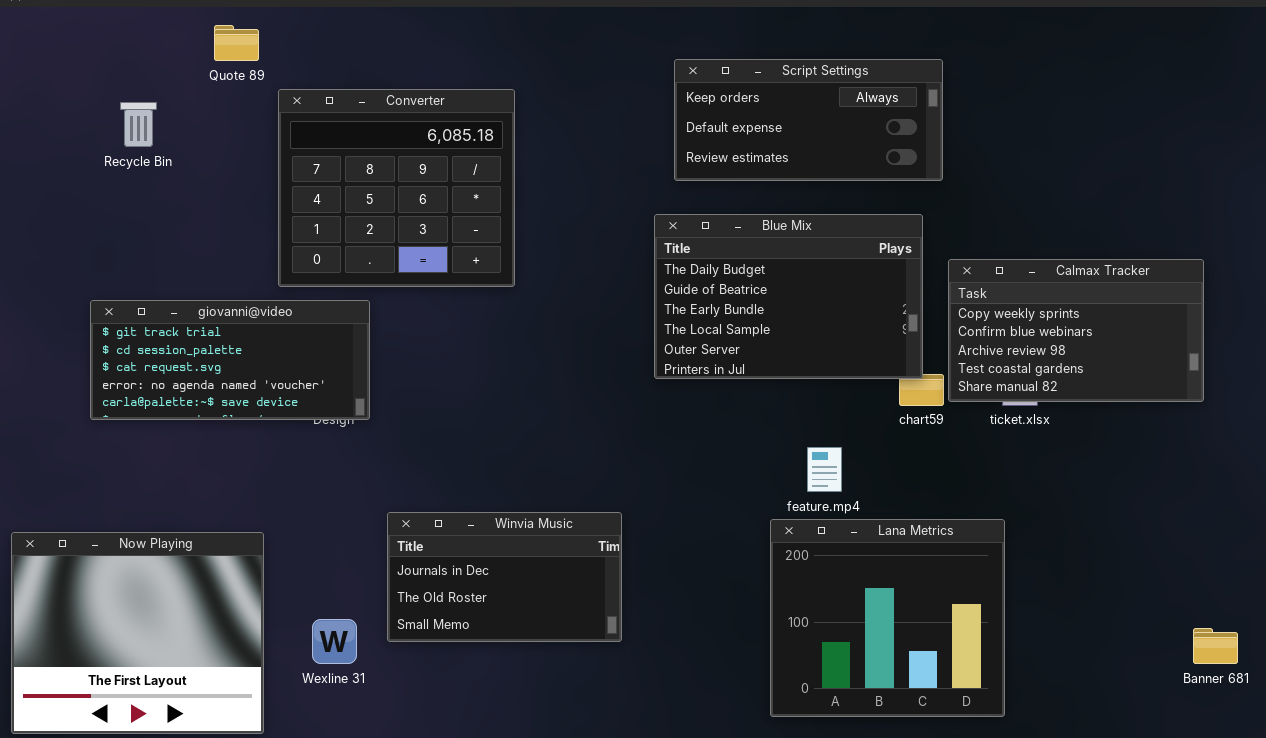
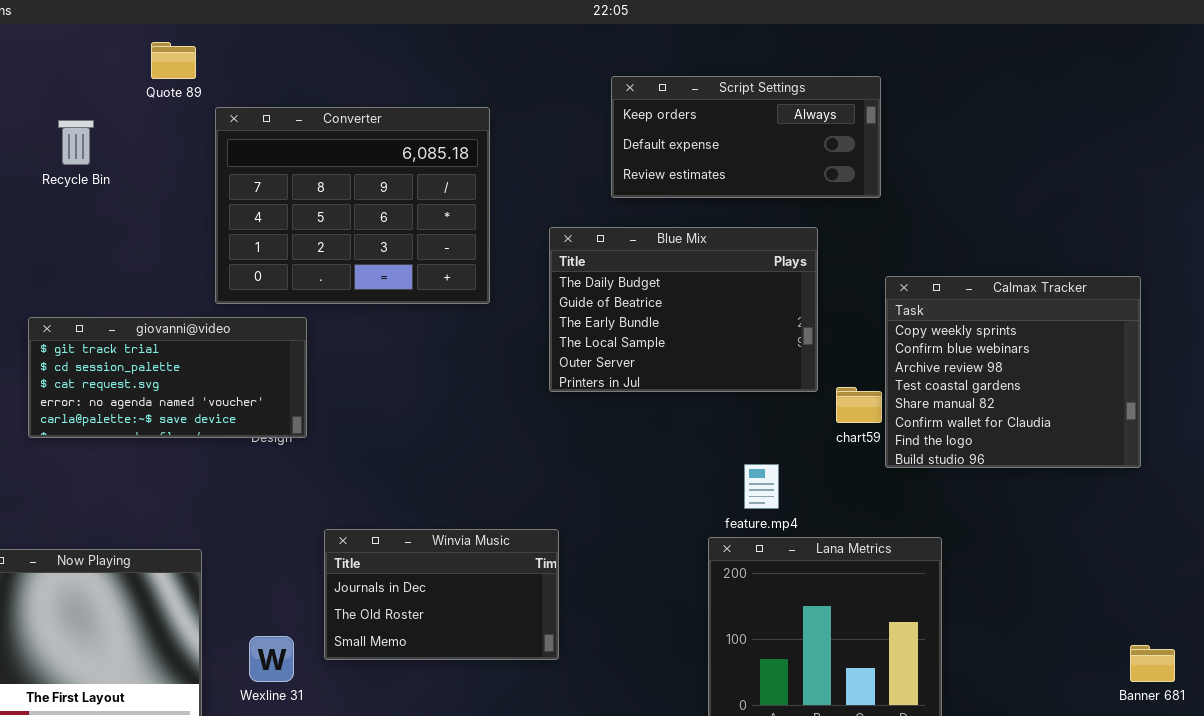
Converter: [278,89,515,287] -> [215,107,490,304], resized
Blue Mix: [654,214,923,379] -> [549,227,818,392], moved
Calmax Tracker: [948,259,1204,402] -> [885,276,1141,468], resized

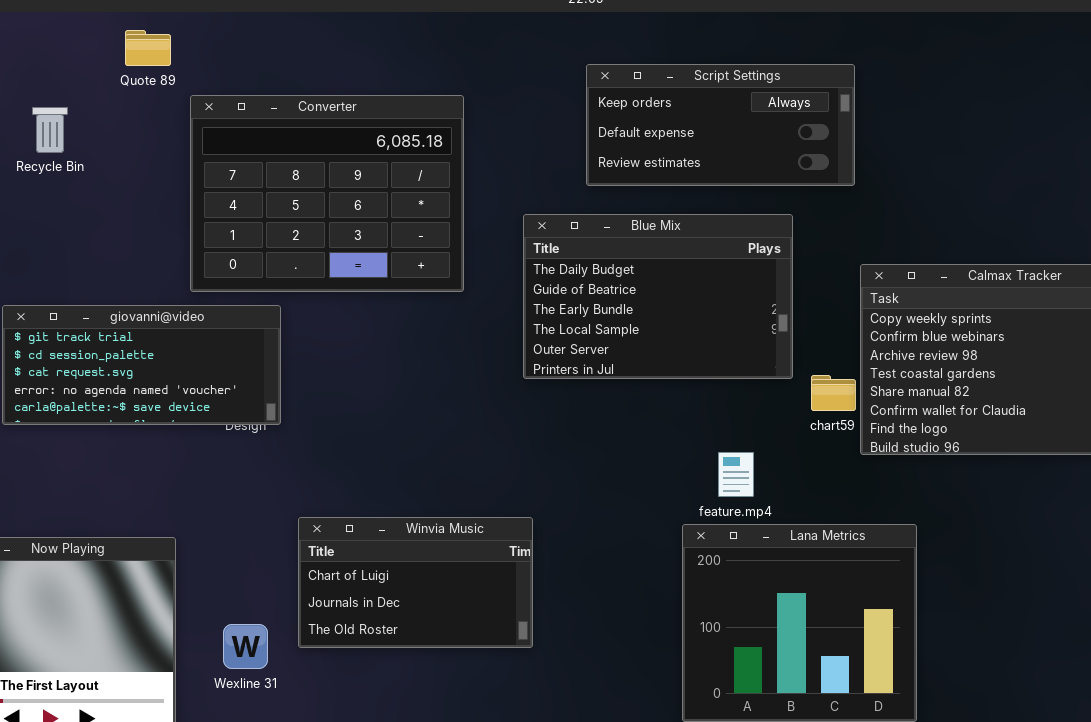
Winvia Music: [324,529,559,660] -> [298,517,533,648], scrolled up 1 row

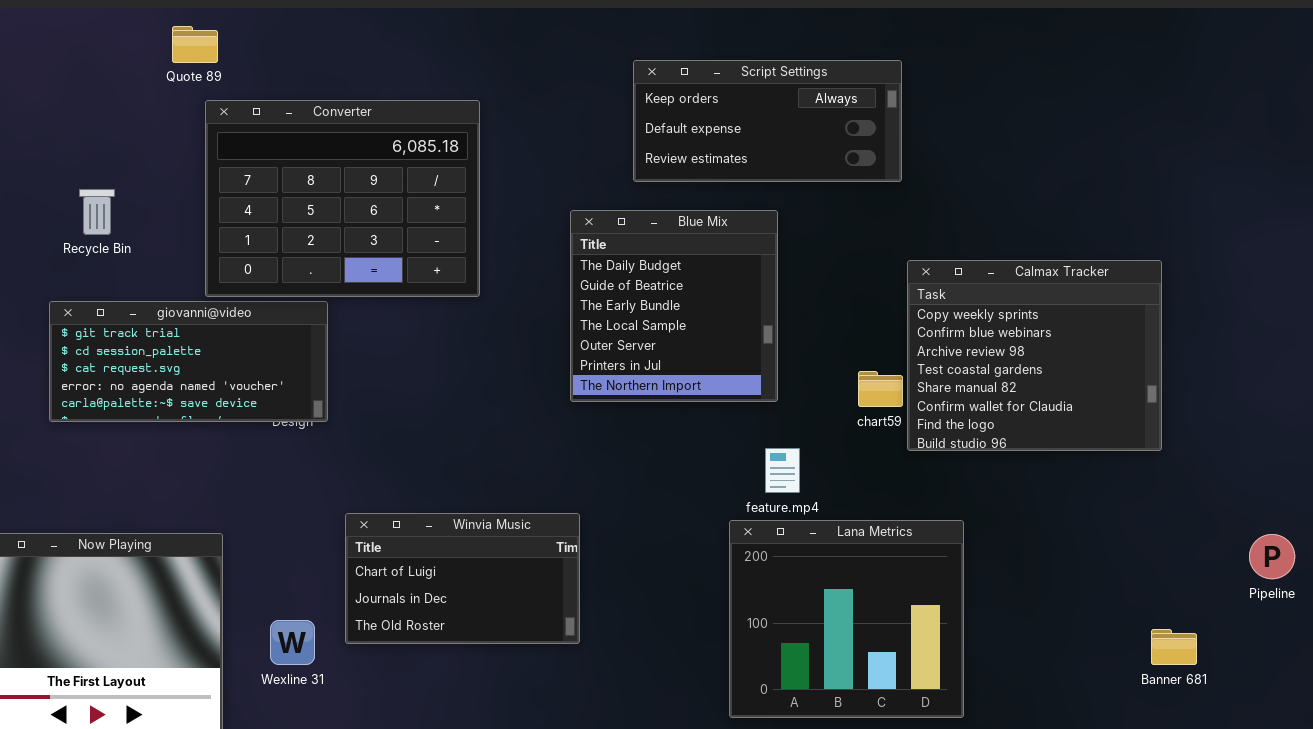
Converter: [190,95,464,292] -> [205,100,480,297], moved
Recycle Bin: [32,107,68,153] -> [79,189,115,235], moved
Blue Mix: [523,214,793,379] -> [570,210,778,402], resized

